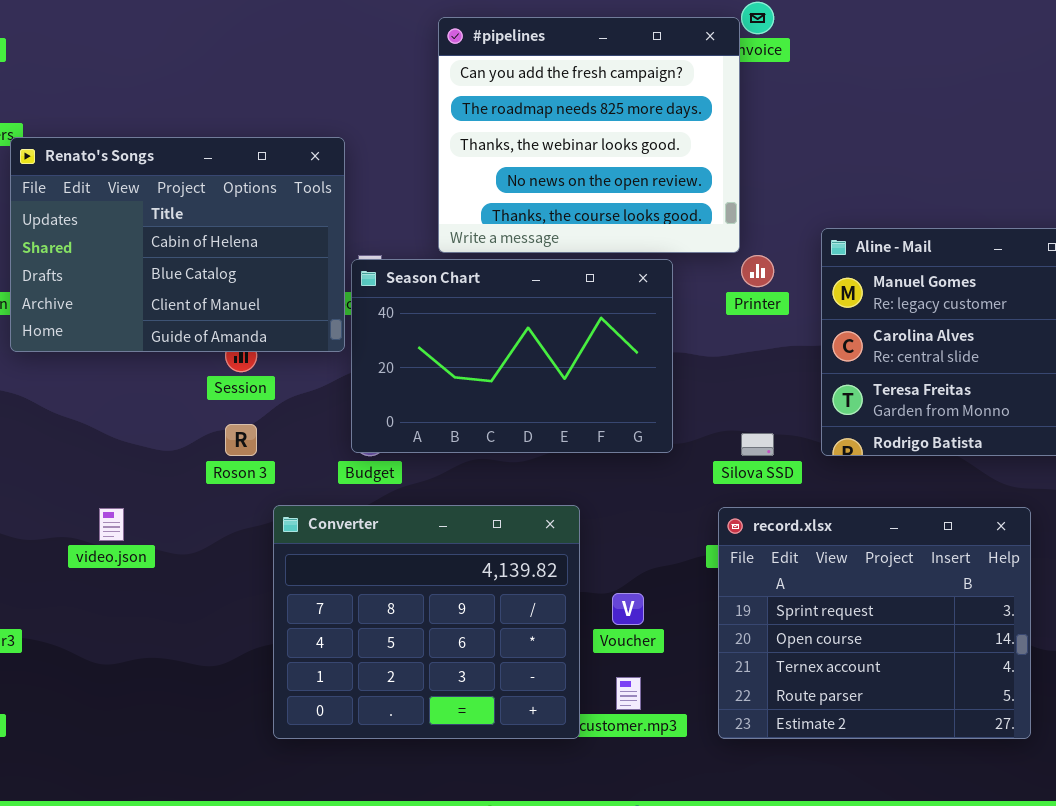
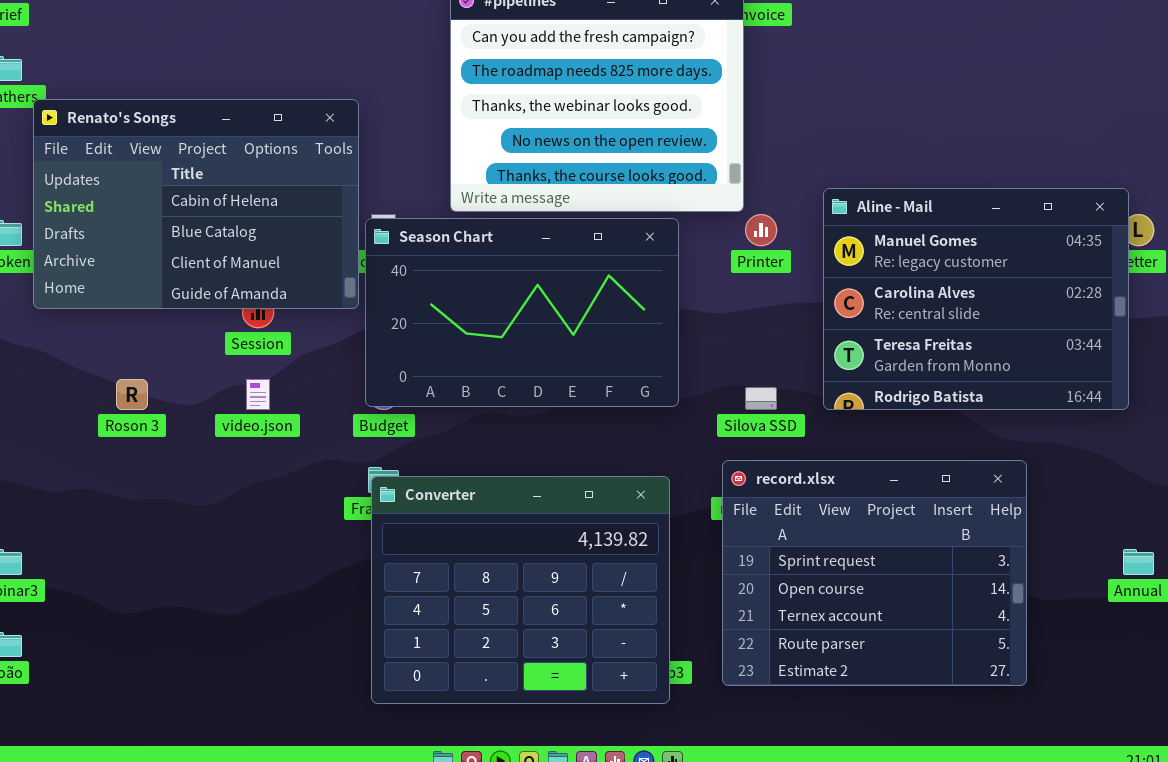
Roson 3: [225,424,257,456] -> [116,379,148,410], moved
Converter: [273,505,580,739] -> [371,476,670,704], moved
video.json: [99,508,124,541] -> [246,379,270,410], moved

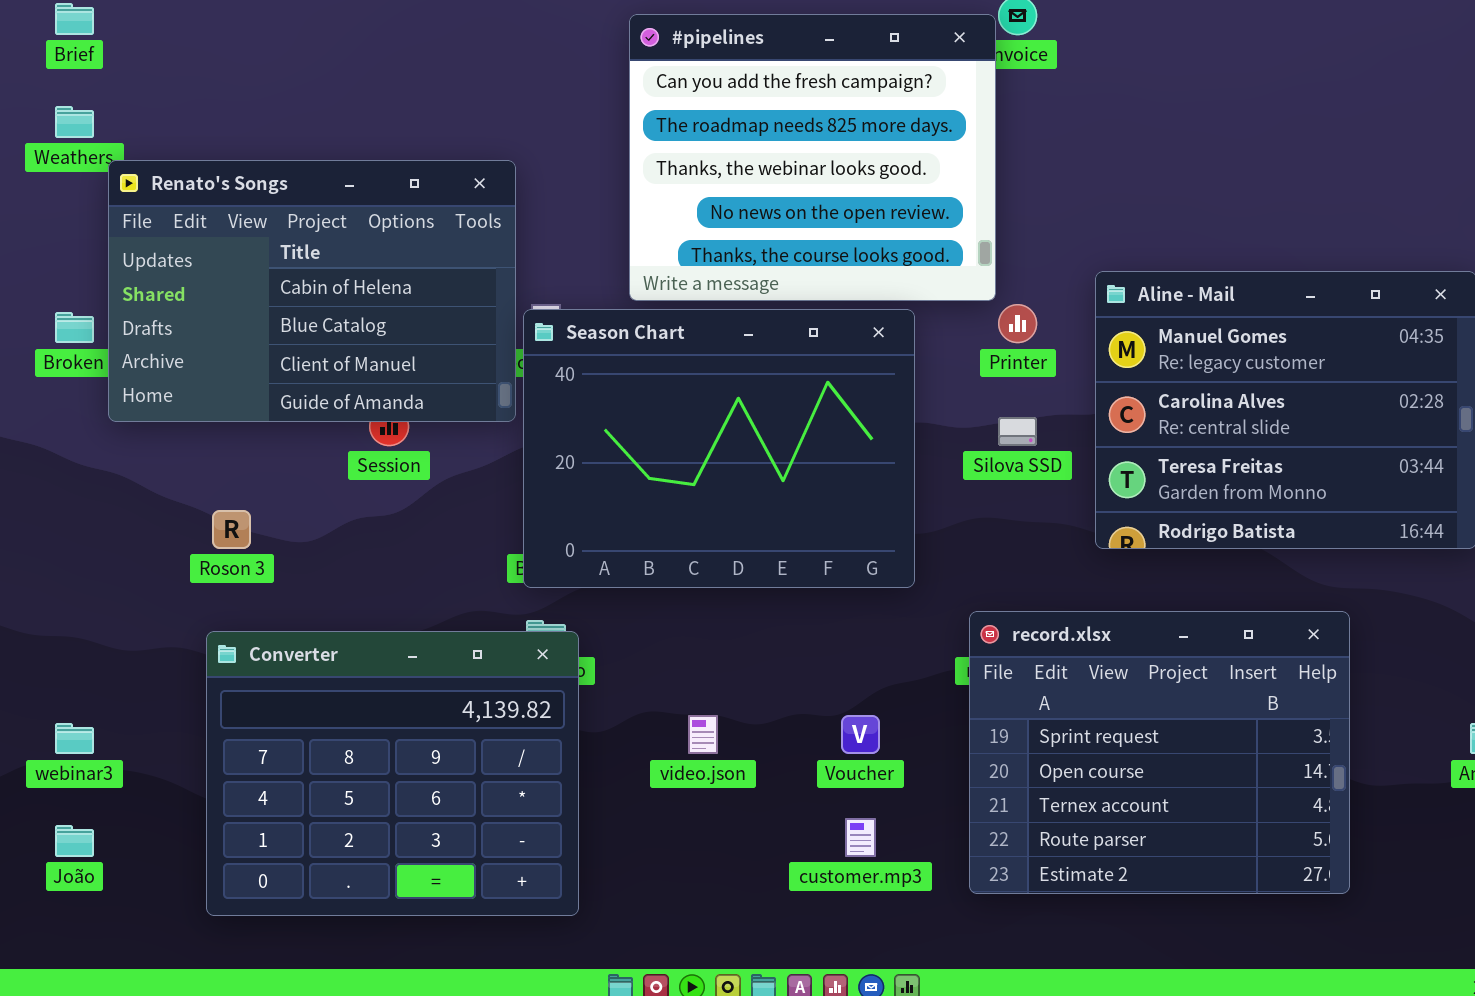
Season Chart: [365,218,679,407] -> [523,309,915,588], resized
video.json: [246,379,270,410] -> [688,715,718,754], moved
Silova SSD: [745,387,777,410] -> [998,417,1037,446], moved
Converter: [371,476,670,704] -> [206,631,579,916], moved

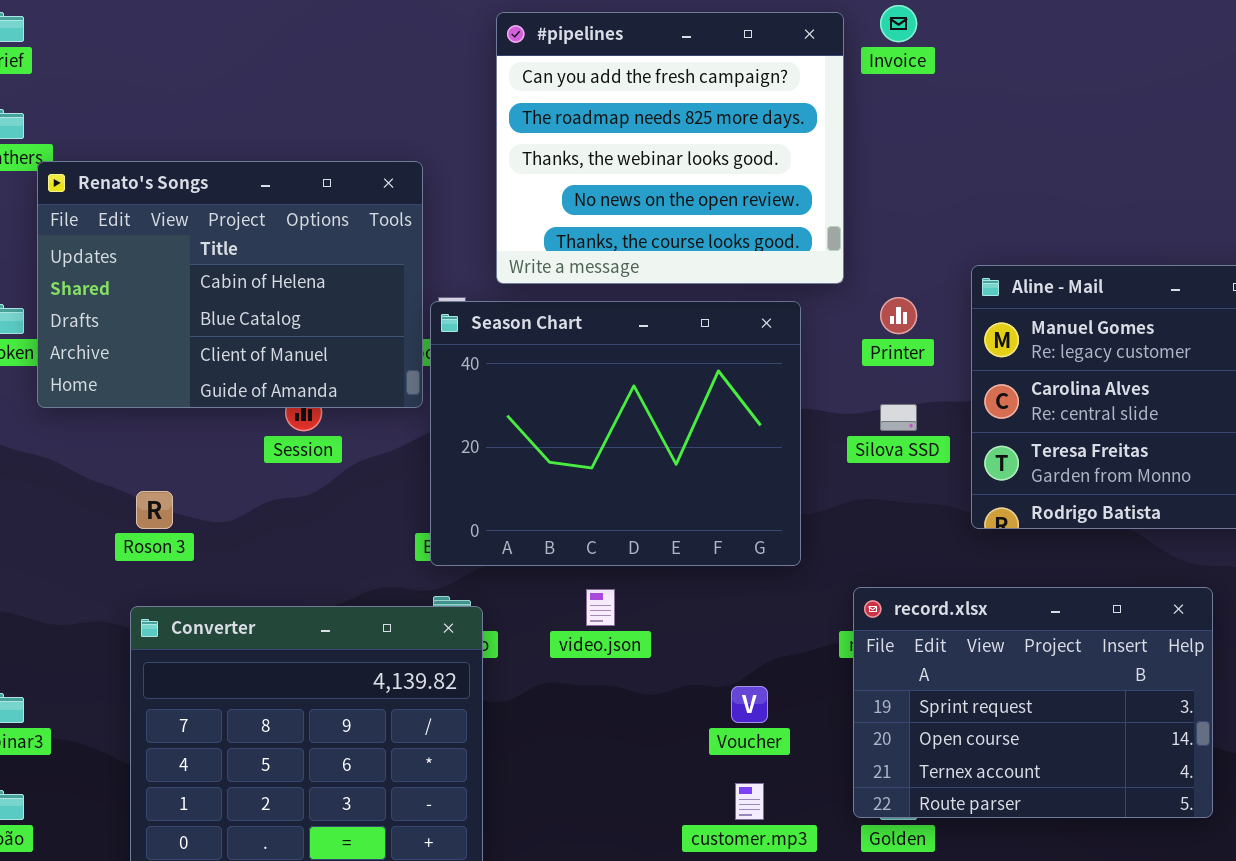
#pipelines: [629,14,996,301] -> [496,12,844,284], moved
record.xlsx: [969,611,1350,894] -> [853,587,1213,818], resized
video.json: [688,715,718,754] -> [586,589,615,626], moved

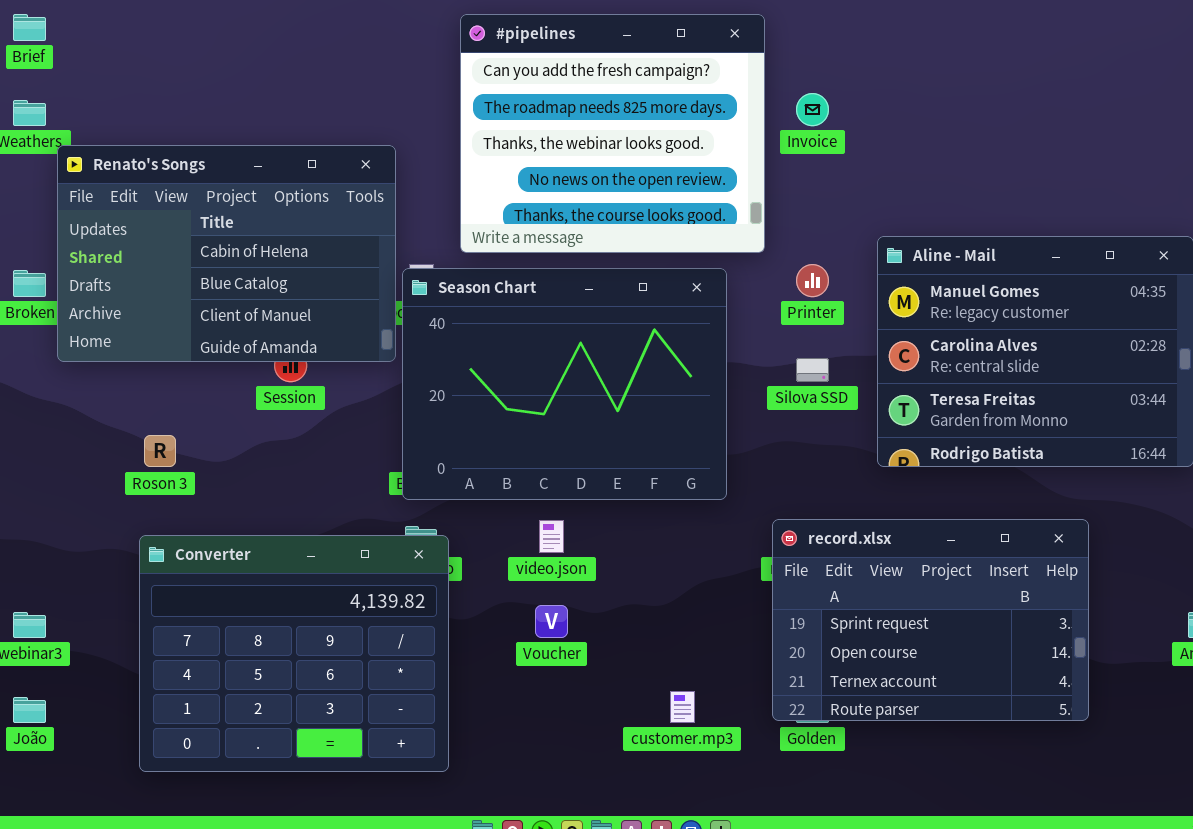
Invoice: [880,5,917,42] -> [796,93,829,126], moved
Voucher: [731,686,768,723] -> [535,605,568,638], moved

